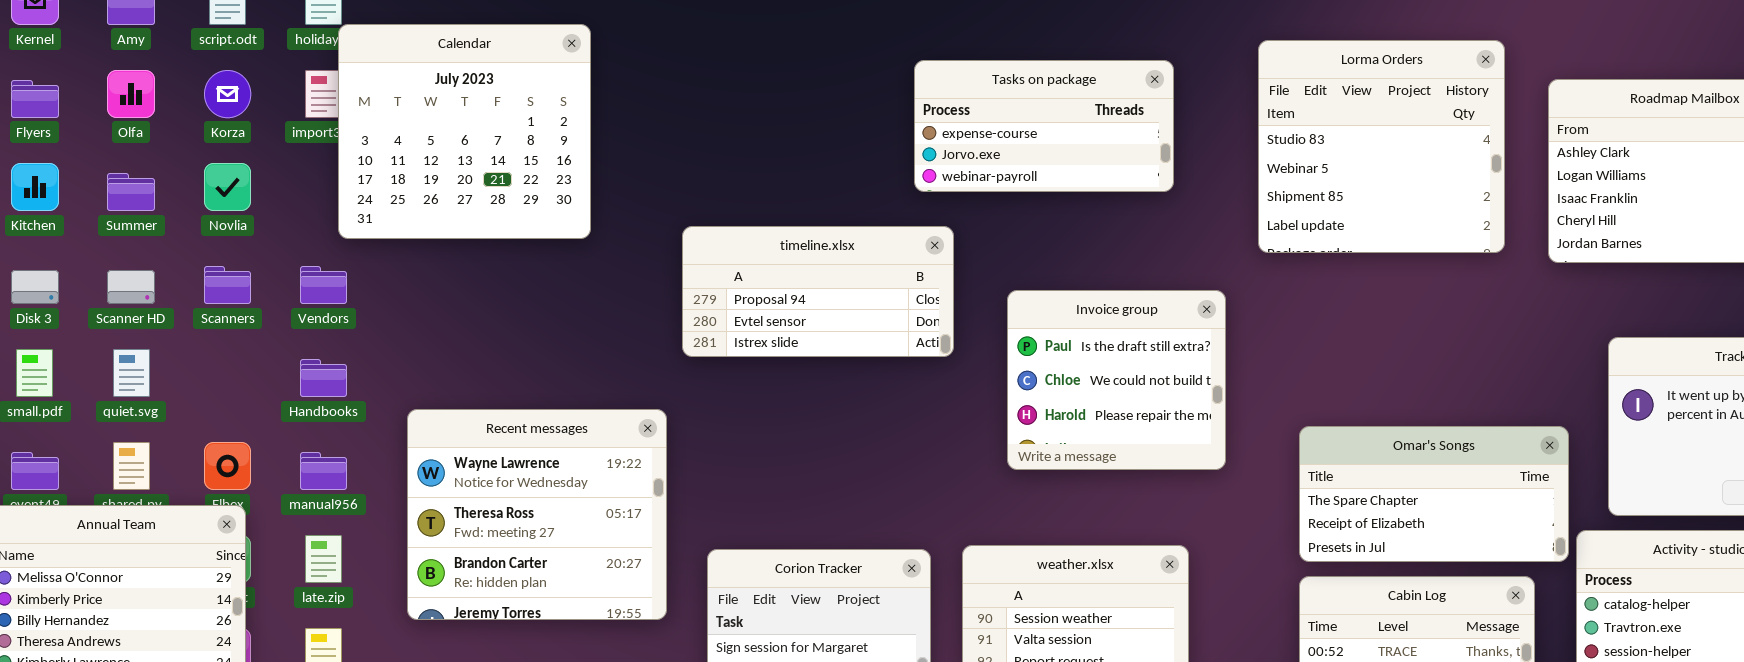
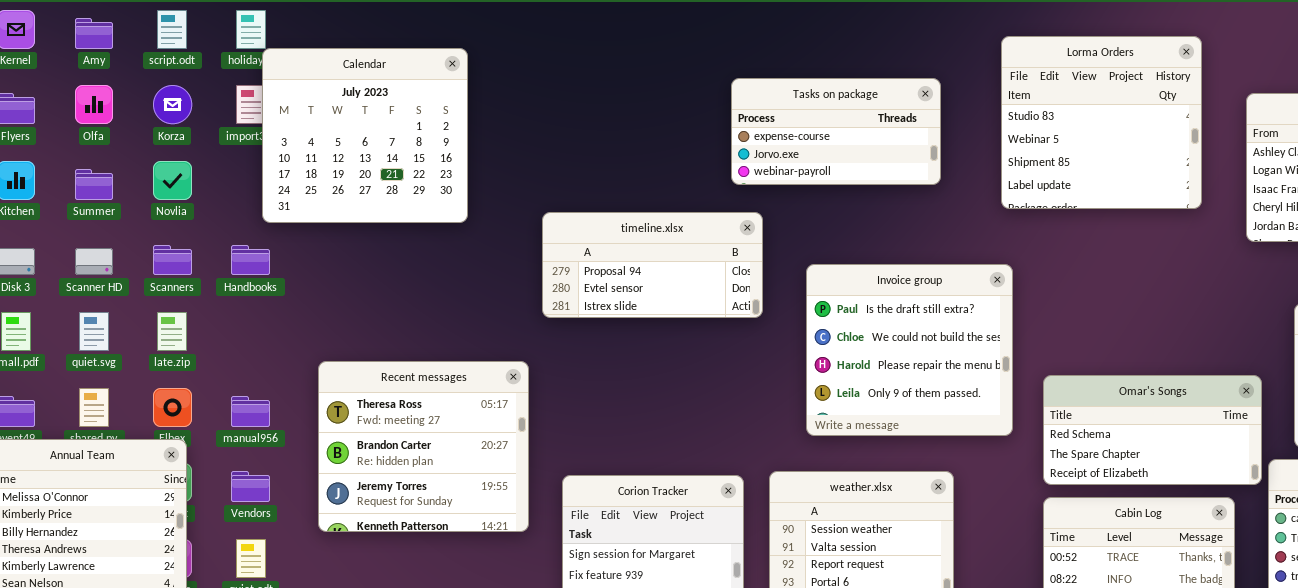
Lorma Orders: [1258,40,1505,253] -> [1001,36,1202,209], moved
Vendors: [300,266,347,304] -> [231,471,270,502], moved
Invoice group: [1007,290,1226,470] -> [806,264,1013,436], resized
Handbooks: [300,359,347,397] -> [231,245,270,275], moved
Recent messages: [407,409,667,620] -> [318,361,529,532], scrolled down 1 row
Omar's Songs: [1299,426,1569,562] -> [1043,375,1262,485], scrolled up 1 row
late.zip: [305,535,342,583] -> [157,312,187,351], moved

